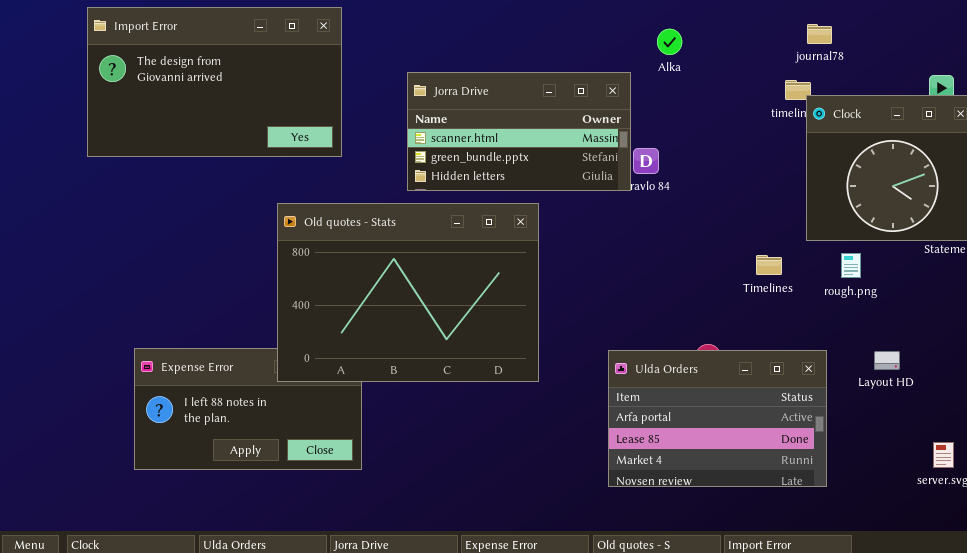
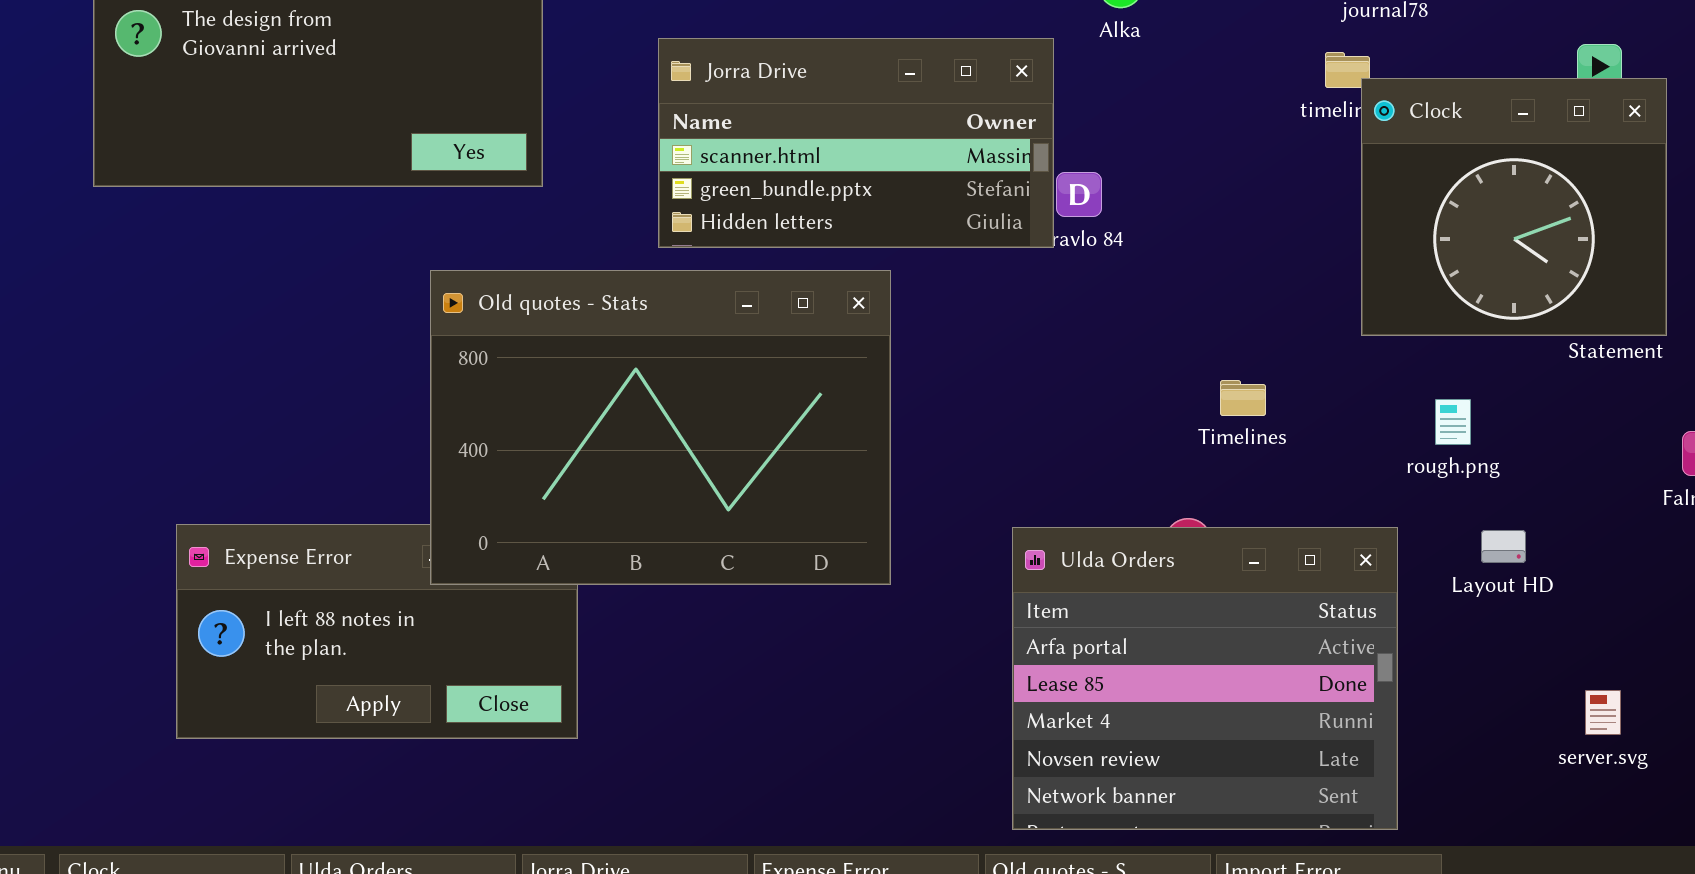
rough.png: [841,253,861,278] -> [1435,399,1471,445], moved
Timelines: [756,255,782,275] -> [1220,380,1266,416], moved
Ulda Orders: [608,350,827,487] -> [1012,527,1398,830], resized

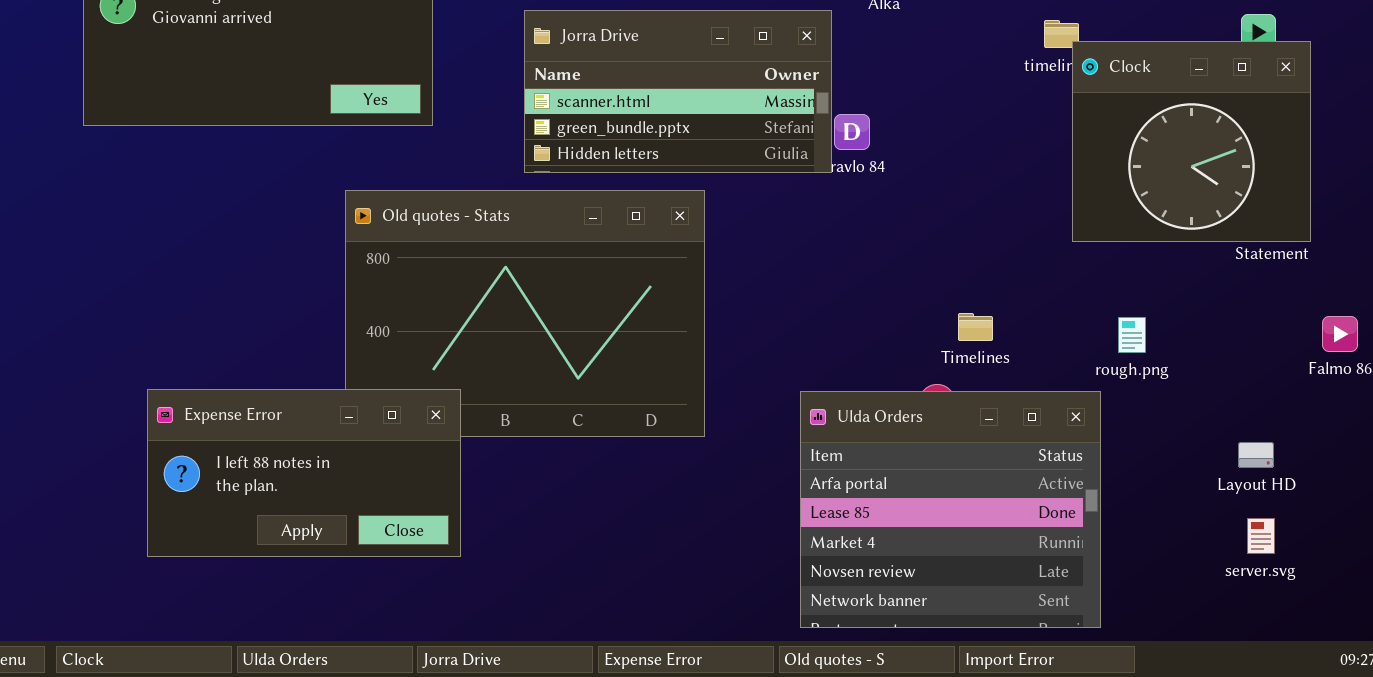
Timelines: [1220,380,1266,416] -> [958,313,993,341], moved
rough.png: [1435,399,1471,445] -> [1118,317,1146,353], moved
Expense Error: [176,524,578,739] -> [147,389,461,557], raised
Layout HD: [1481,530,1526,563] -> [1238,442,1274,468], moved

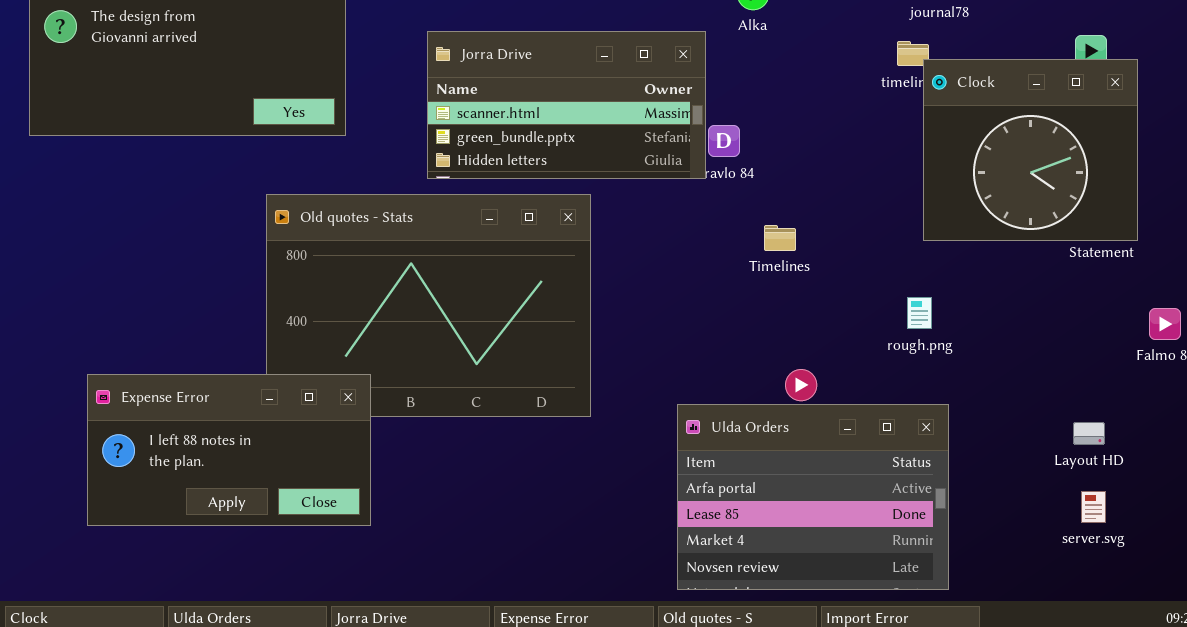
Timelines: [958,313,993,341] -> [764,225,796,251], moved
rough.png: [1118,317,1146,353] -> [907,297,932,329], moved
Ulda Orders: [800,391,1101,628] -> [677,404,949,590], resized

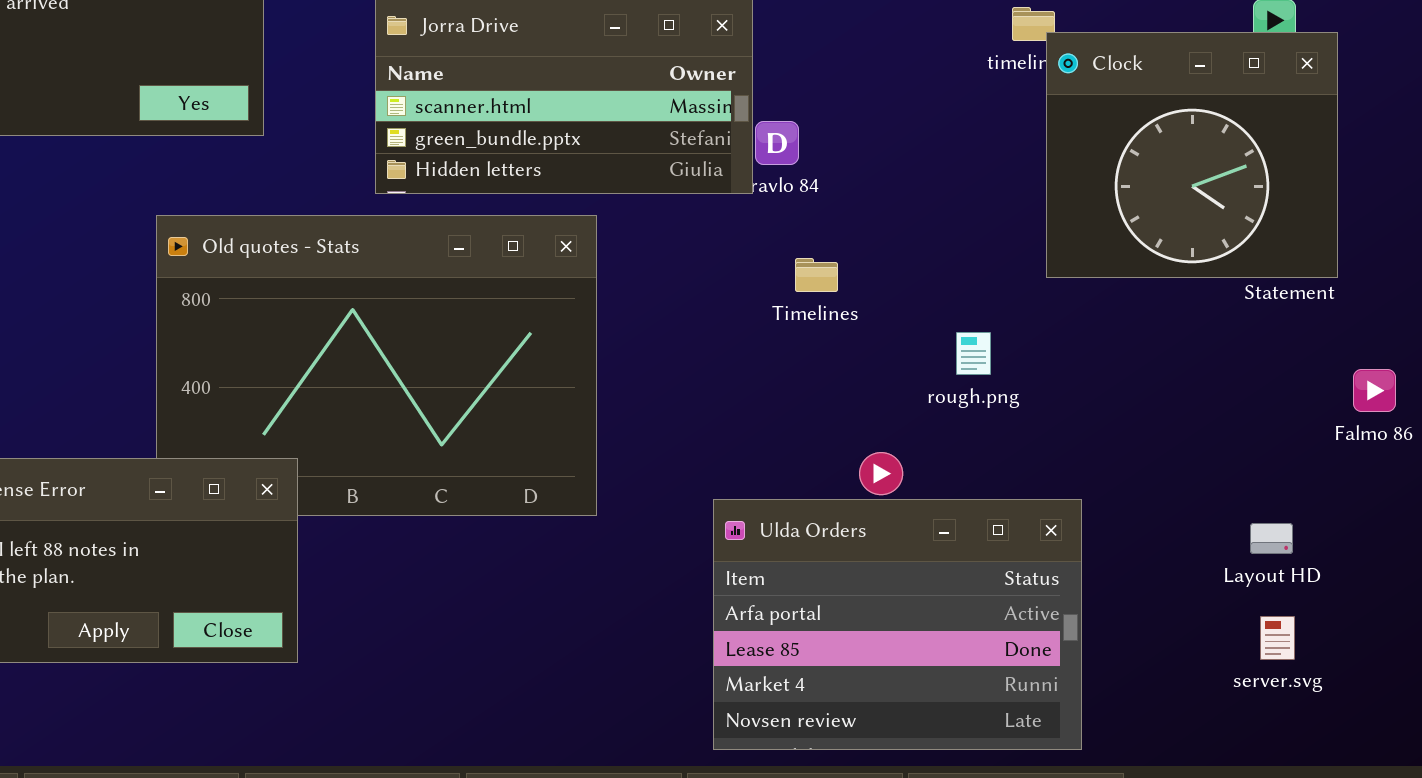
Timelines: [764,225,796,251] -> [795,258,838,292], moved
rough.png: [907,297,932,329] -> [956,332,991,375], moved

